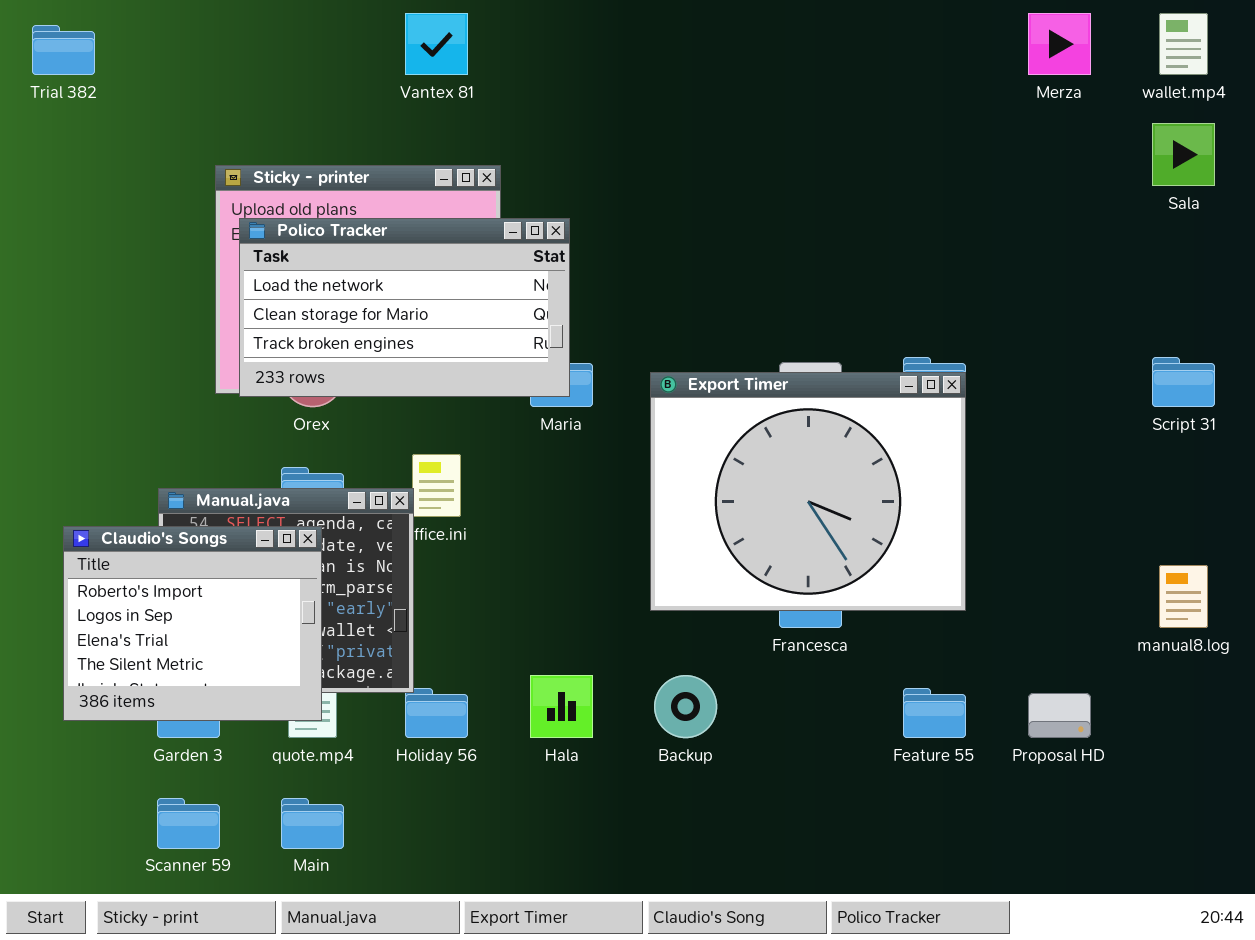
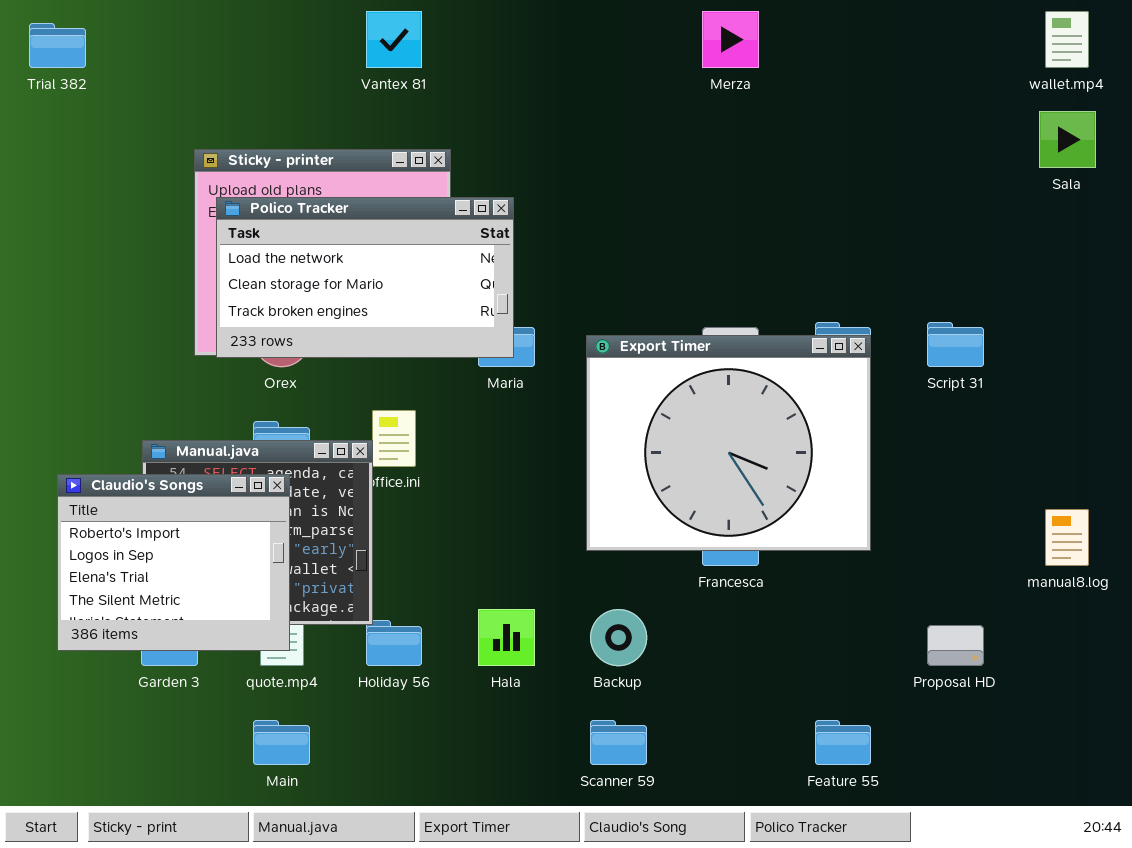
Merza: [1028,13,1091,75] -> [702,11,759,68], moved
Script 31: [1152,357,1215,407] -> [927,322,984,367], moved
Feature 55: [903,688,966,738] -> [815,720,871,765], moved
Scanner 59: [157,798,220,849] -> [590,720,647,765], moved

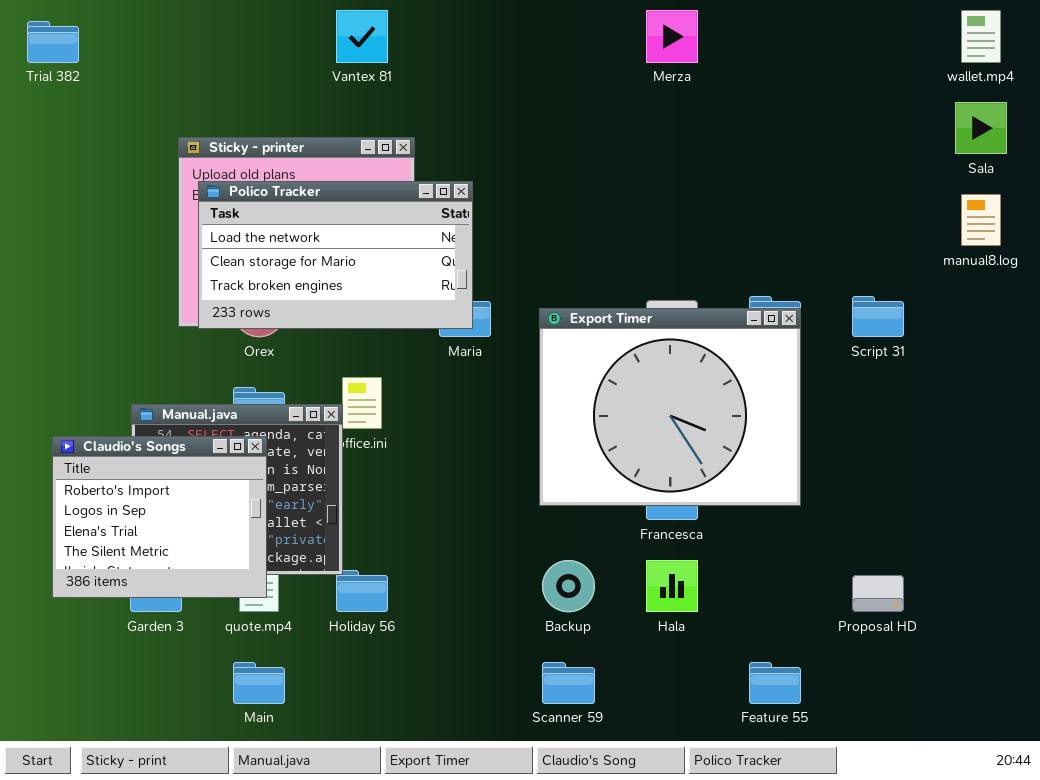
manual8.log: [1045,509,1089,566] -> [961,194,1001,246], moved
Hala: [478,609,535,666] -> [646,560,698,612], moved

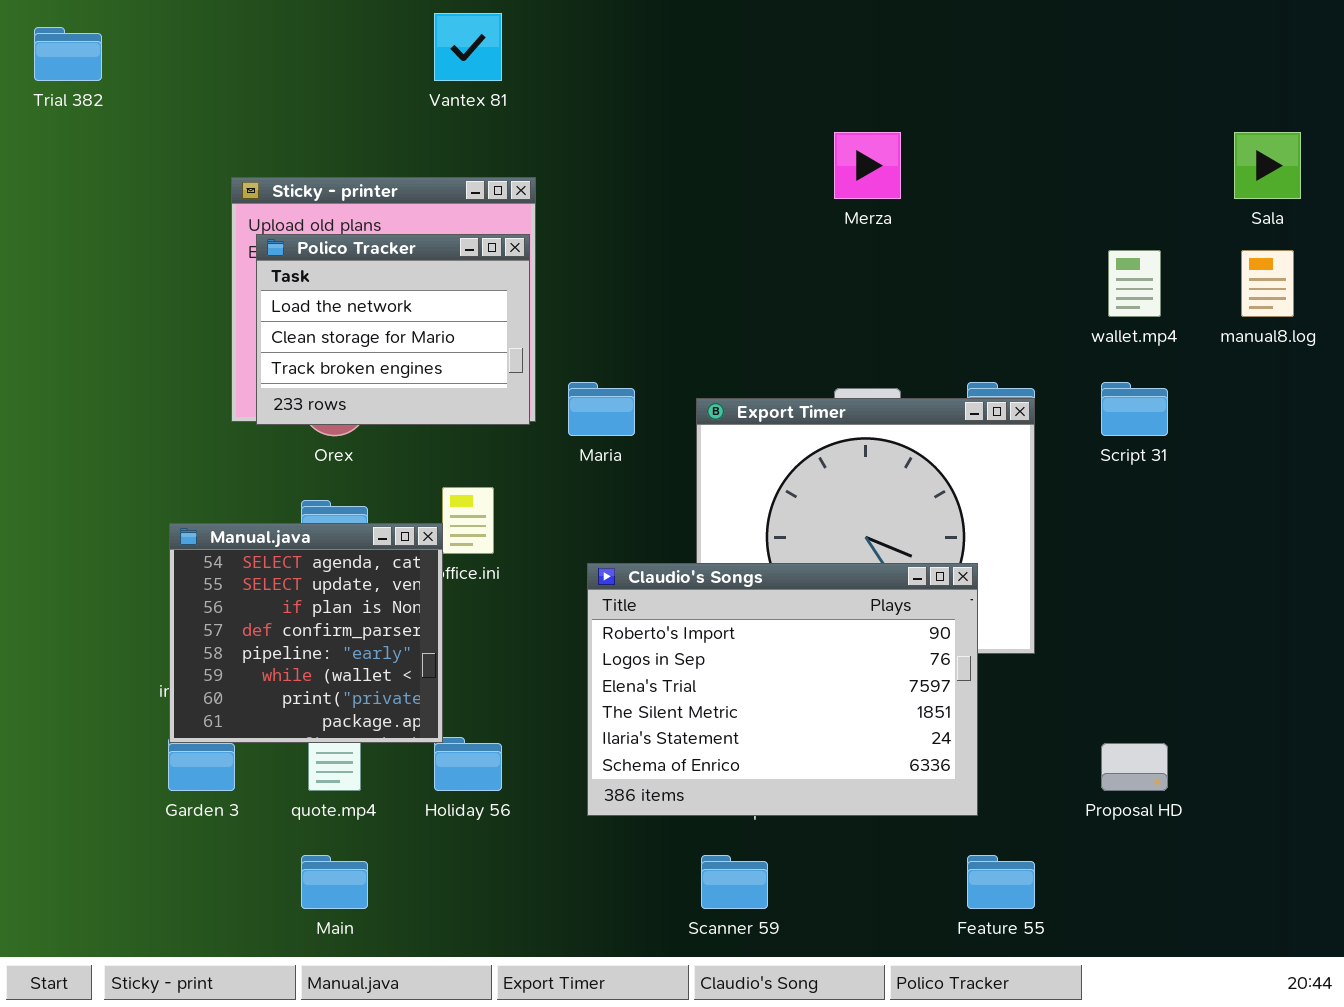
Merza: [646,10,698,63] -> [834,132,901,199], moved
wallet.mp4: [961,10,1001,63] -> [1108,250,1161,317], moved
Polico Tracker: [198,181,473,329] -> [256,234,530,425], resized
Claudio's Songs: [52,436,267,598] -> [587,563,978,816], moved, resized

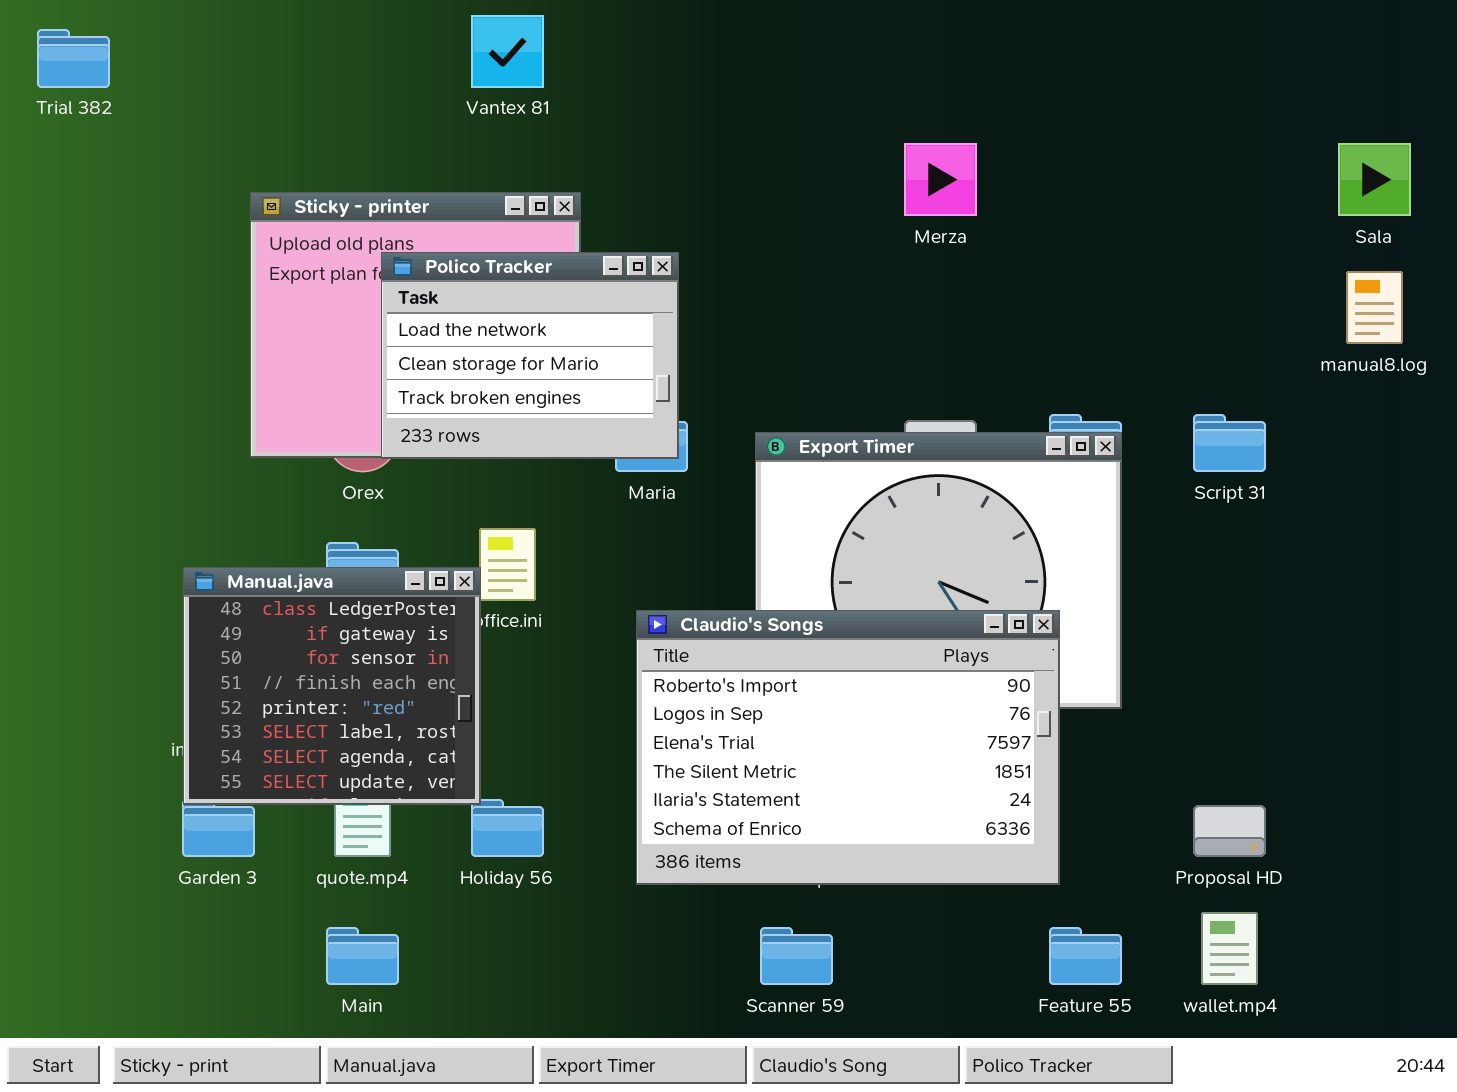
Polico Tracker: [256,234,530,425] -> [381,252,679,459], moved
wallet.mp4: [1108,250,1161,317] -> [1201,912,1258,985], moved
Manual.java: [169,523,443,743] -> [183,567,481,805], scrolled up 6 rows

